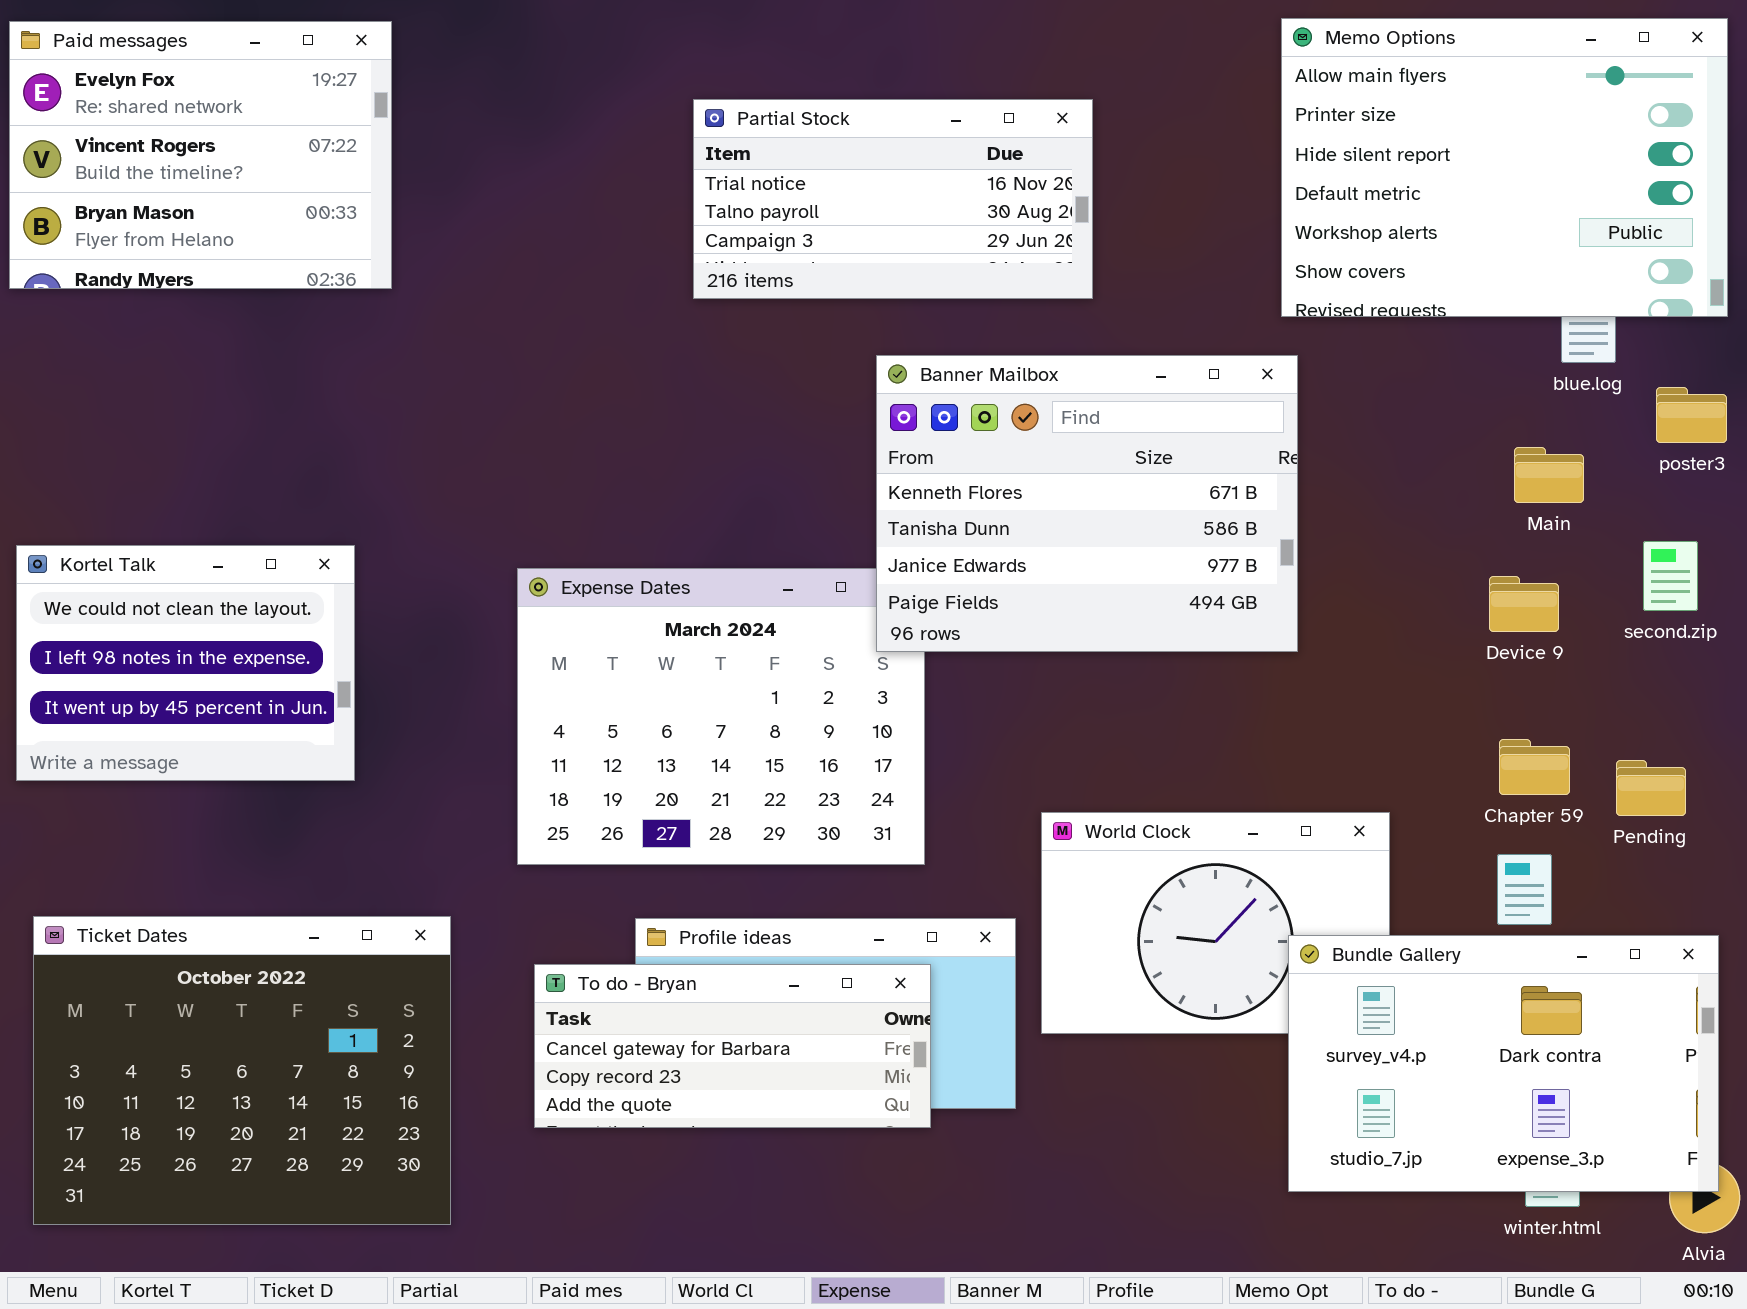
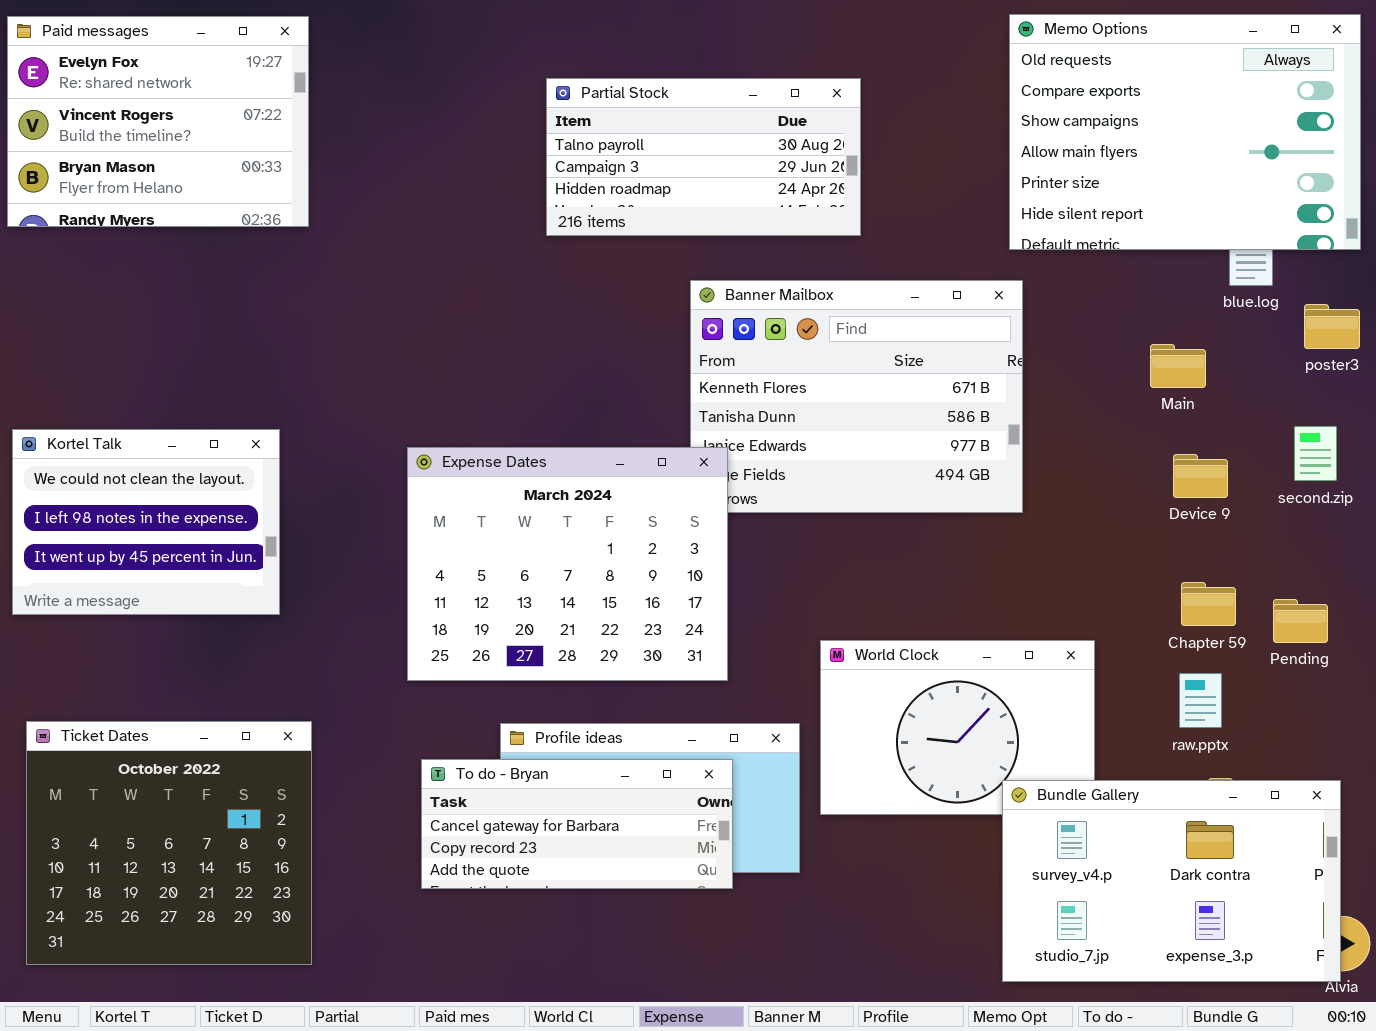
Memo Options: [1281,18,1728,317] -> [1009,14,1361,250], scrolled up 3 rows
Partial Stock: [693,99,1093,299] -> [546,78,861,236], scrolled down 1 row
Main: [1514,447,1584,503] -> [1150,344,1206,388], moved
Expense Dates: [517,568,925,865] -> [407,447,728,681], raised
Ticket Dates: [33,916,451,1225] -> [26,721,312,965], resized
Bundle Gallery: [1288,935,1719,1192] -> [1002,780,1341,982], moved

